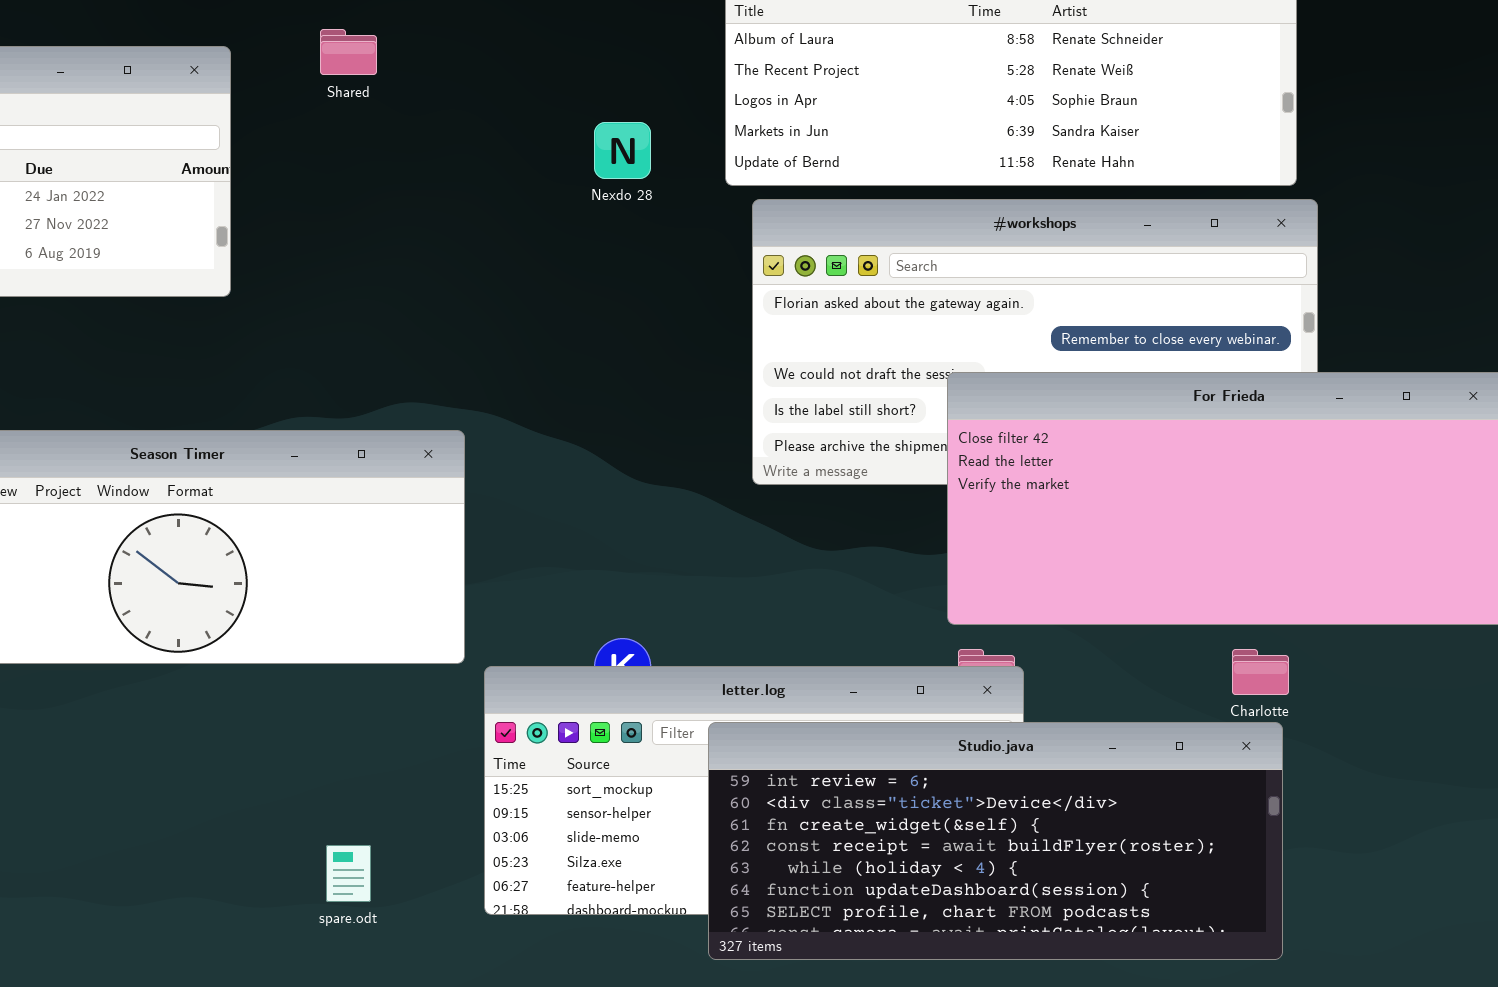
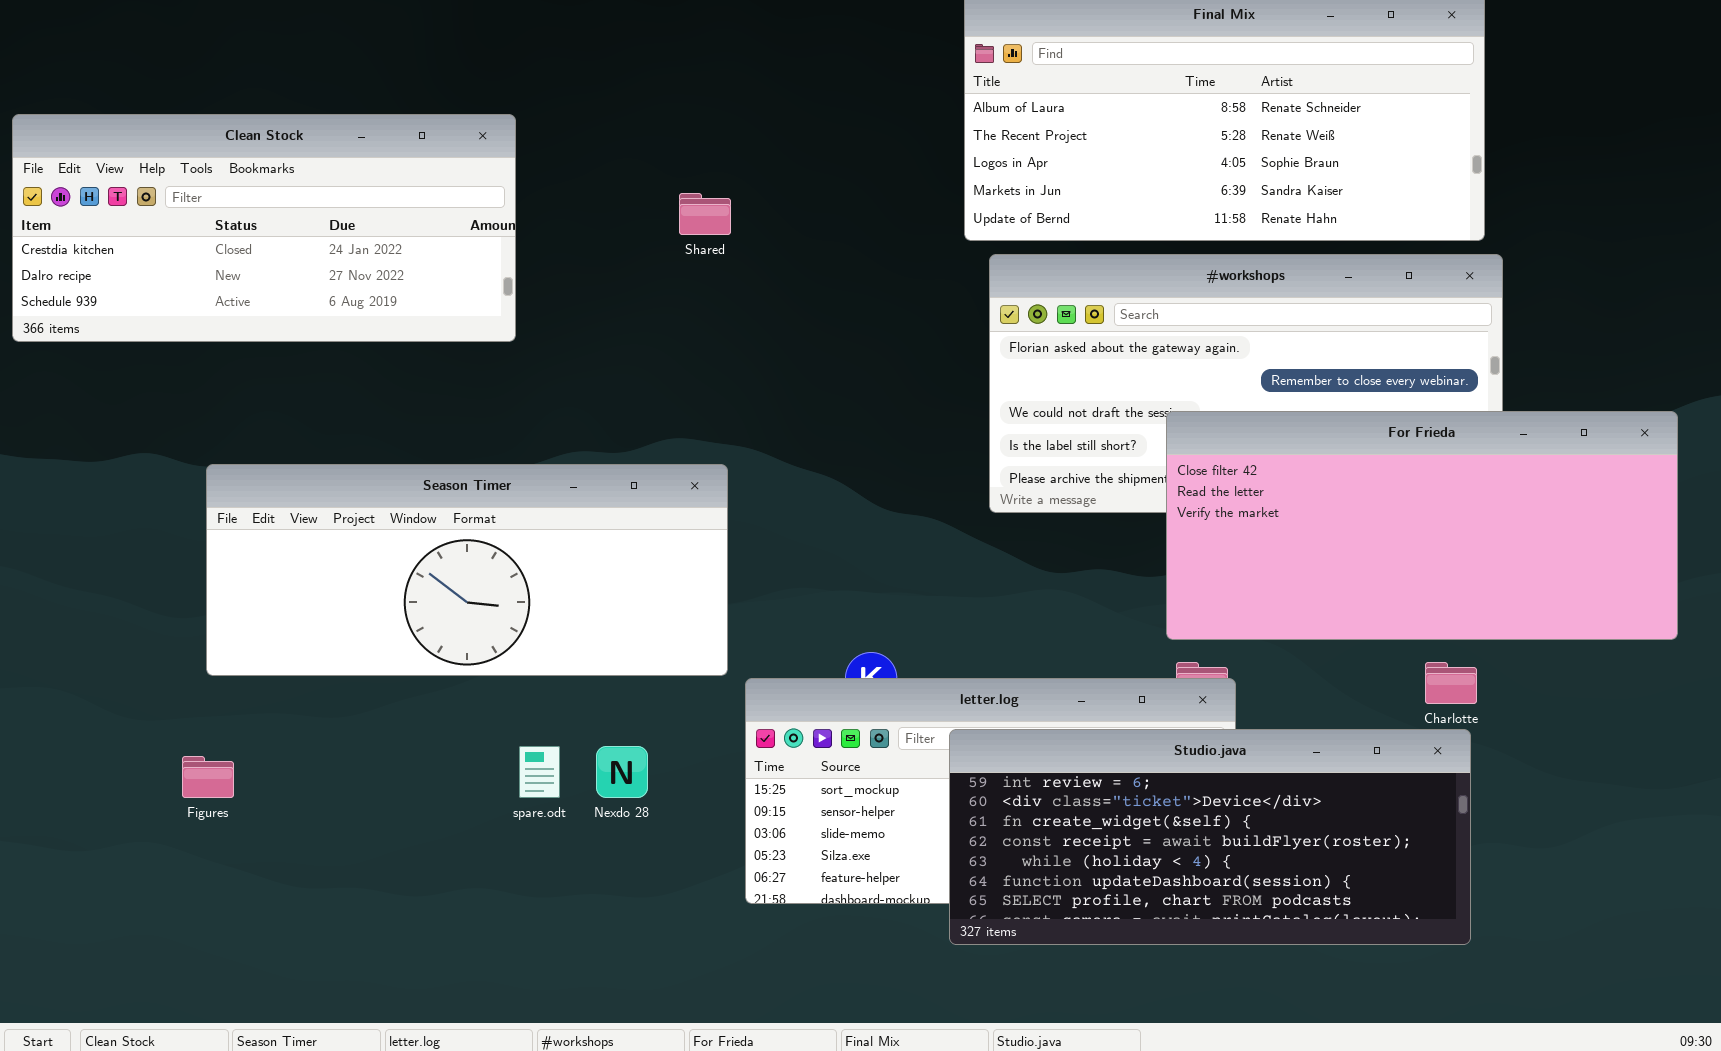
Shared: [320,29,377,75] -> [679,193,731,235], moved
Nexdo 28: [594,122,651,179] -> [596,746,648,798], moved
spare.odt: [326,845,371,902] -> [519,746,560,798], moved

